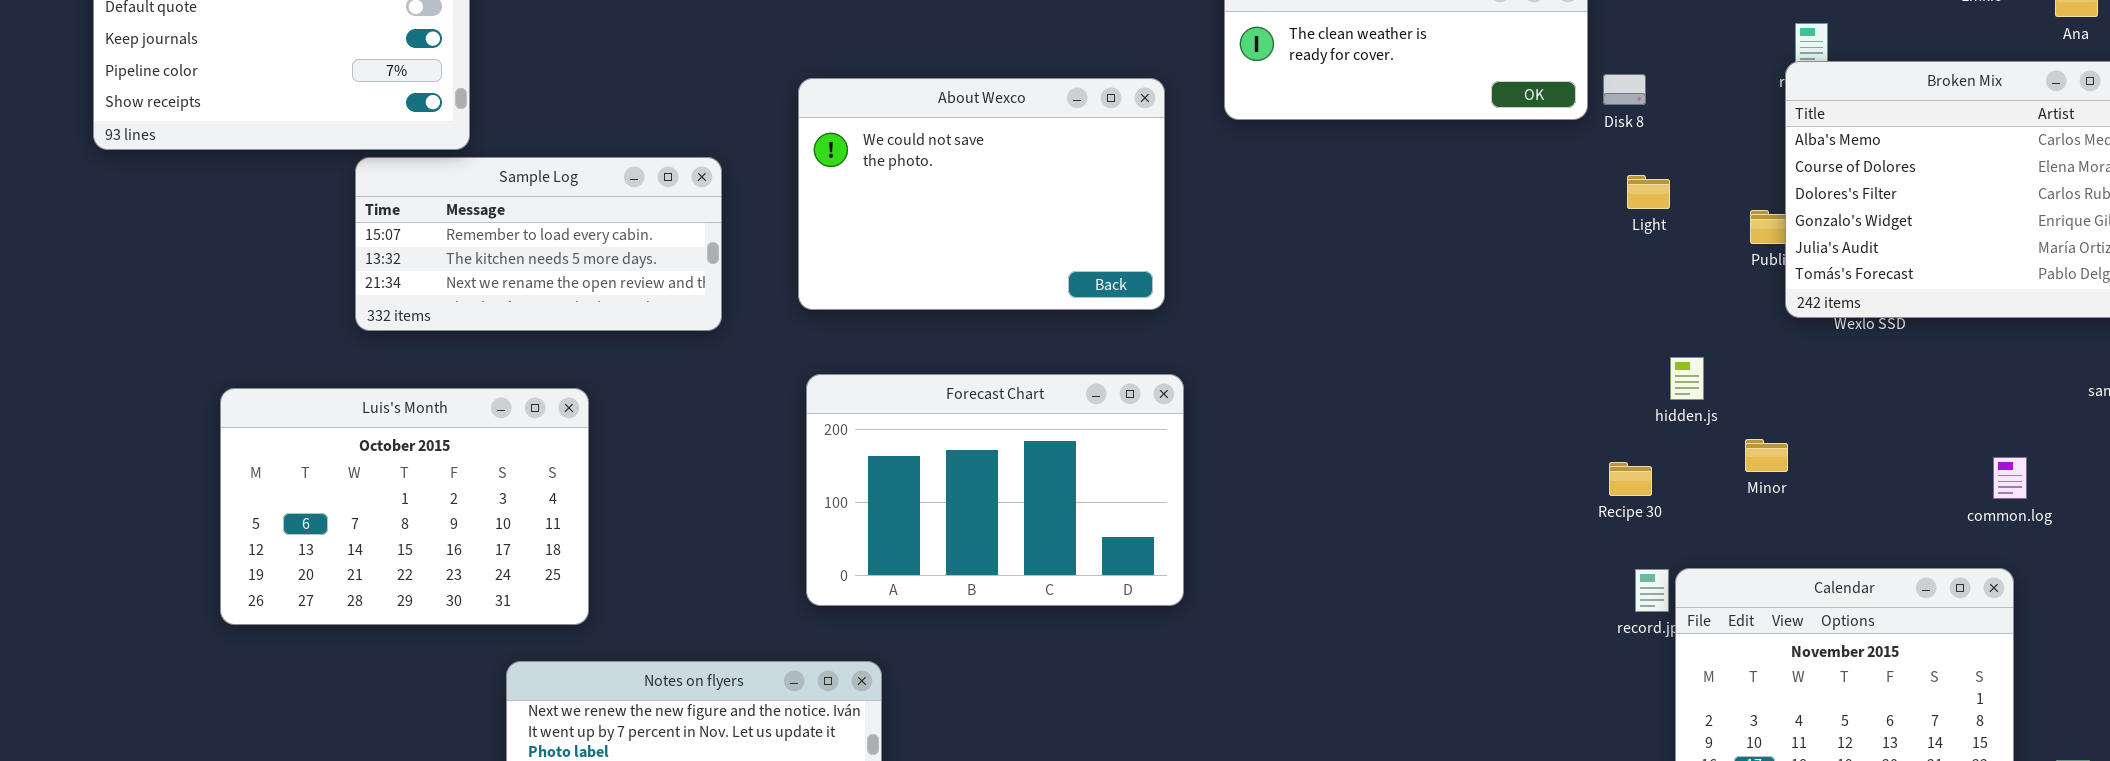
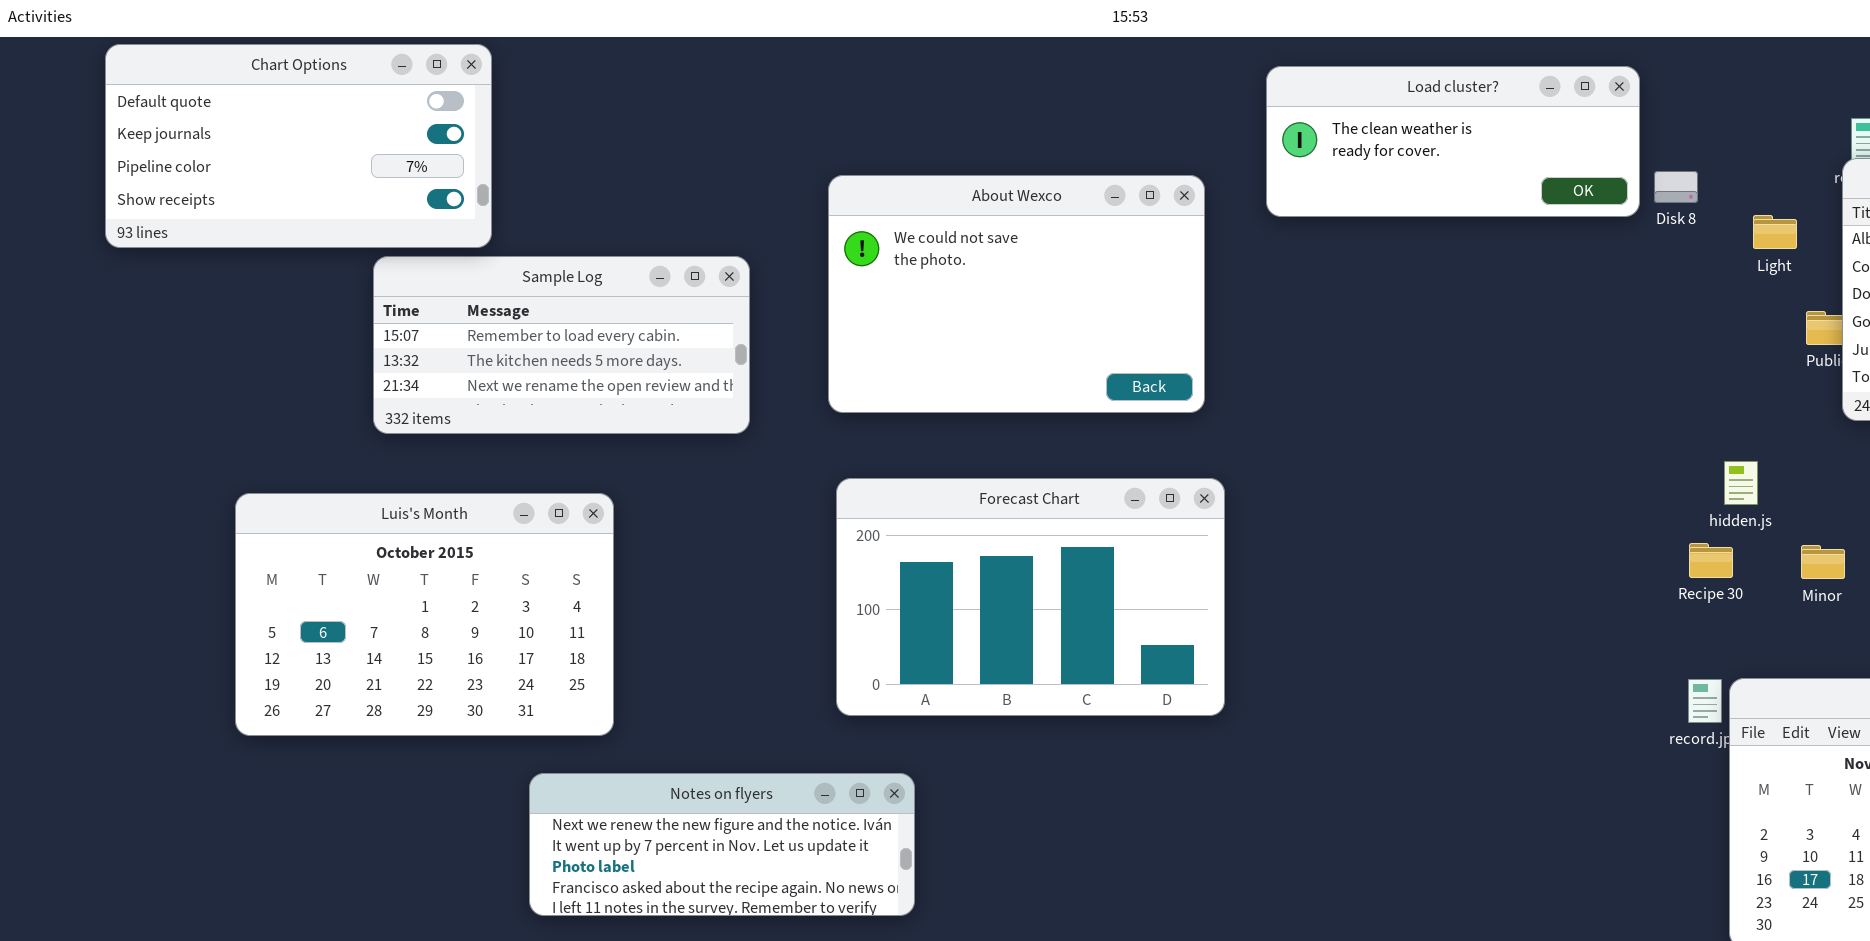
Light: [1627,175,1670,209] -> [1753,215,1797,249], moved
Recipe 30: [1609,462,1652,496] -> [1689,543,1733,578], moved

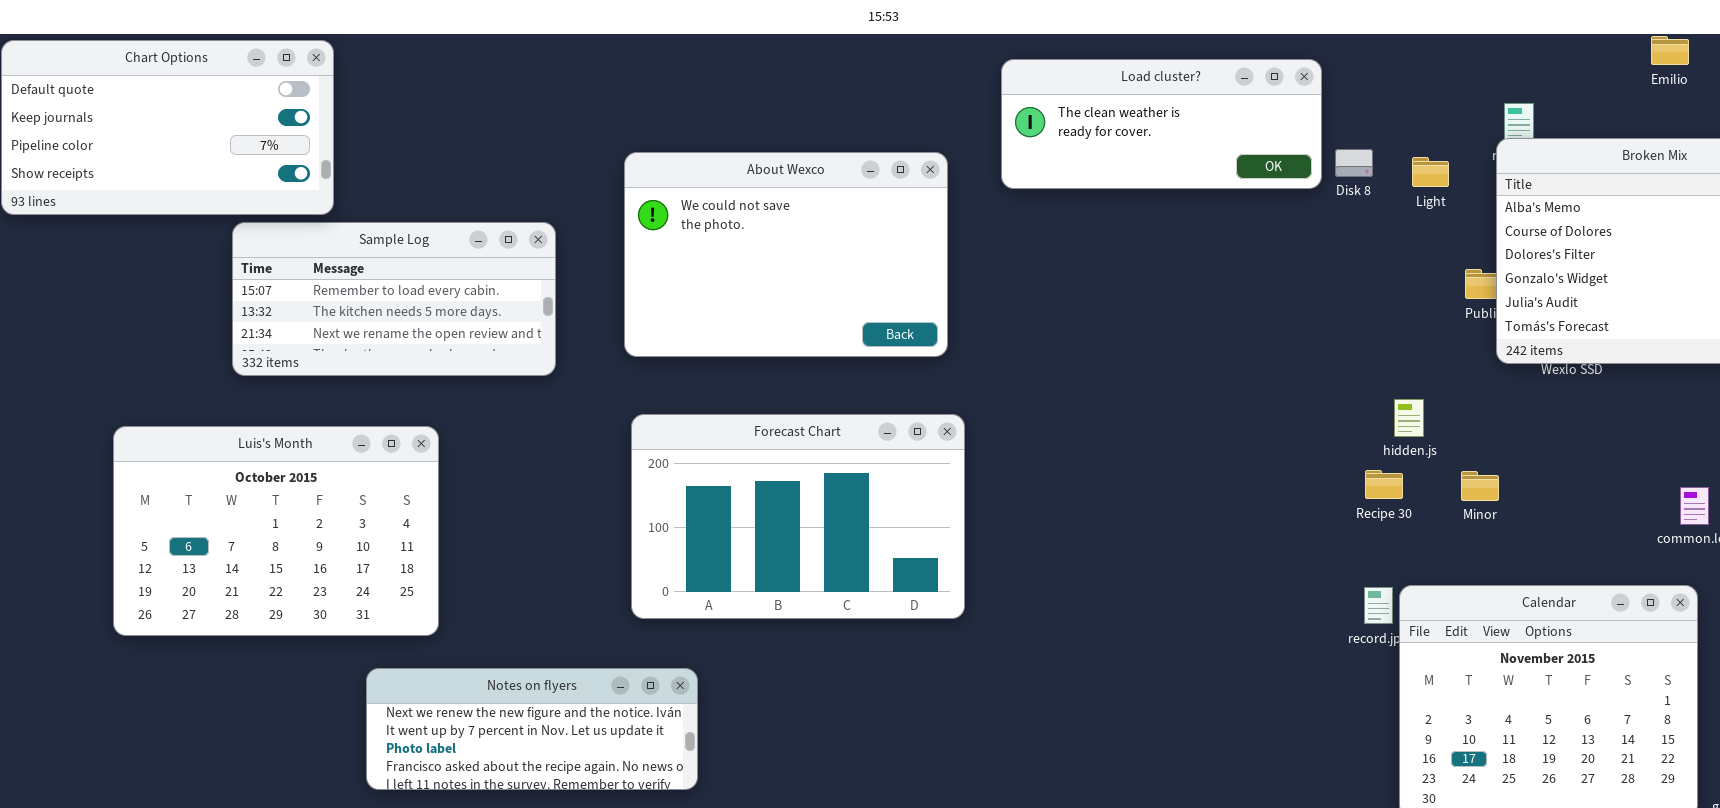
Light: [1753,215,1797,249] -> [1412,157,1449,187], moved

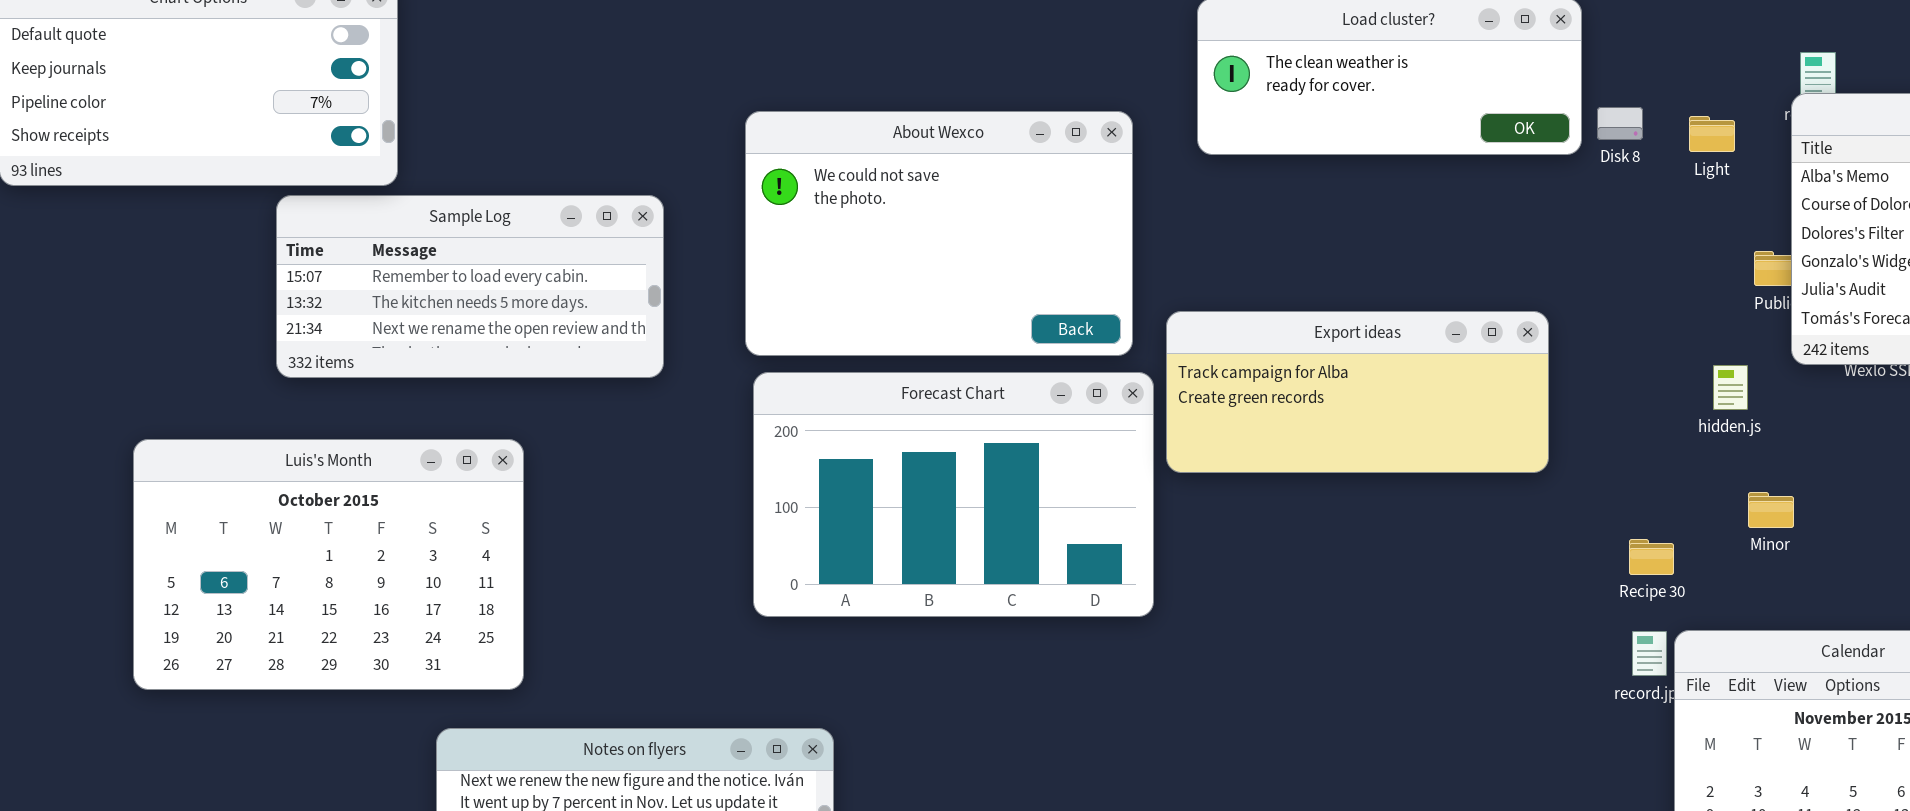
Export ideas: none -> [1166,311,1549,473], opened
hidden.js: [1394,399,1424,437] -> [1713,365,1748,410], moved
Forecast Chart: [631,414,965,619] -> [753,372,1154,617], moved
Recipe 30: [1365,470,1403,499] -> [1629,539,1674,575], moved

